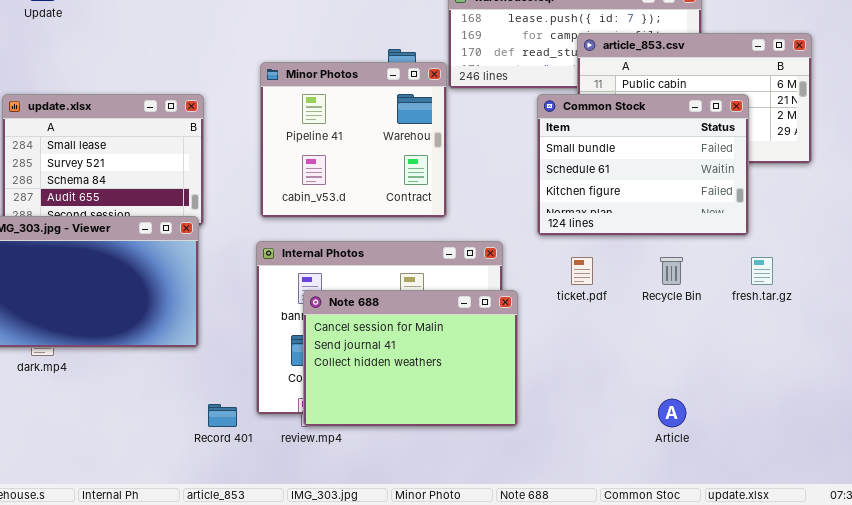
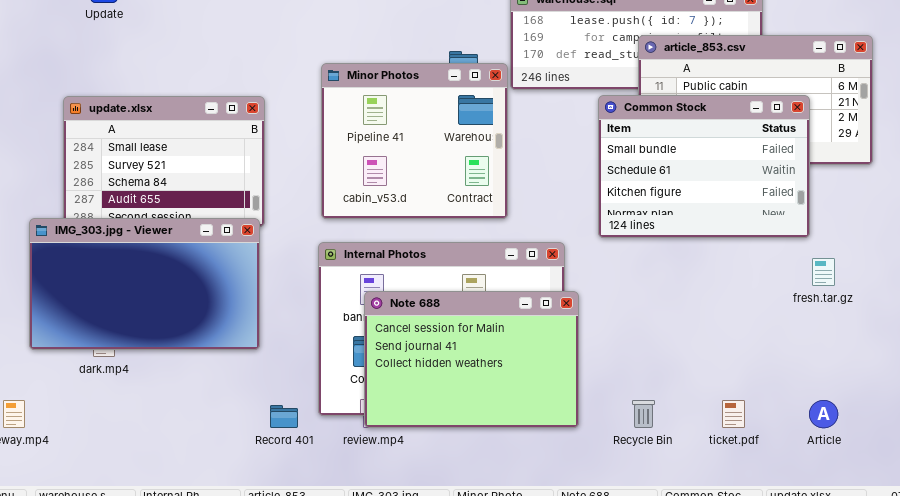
ticket.pdf: [571,257,593,285] -> [722,400,745,428], moved
Recycle Bin: [660,257,683,285] -> [632,400,655,428], moved
Article: [658,399,686,427] -> [809,400,838,428], moved

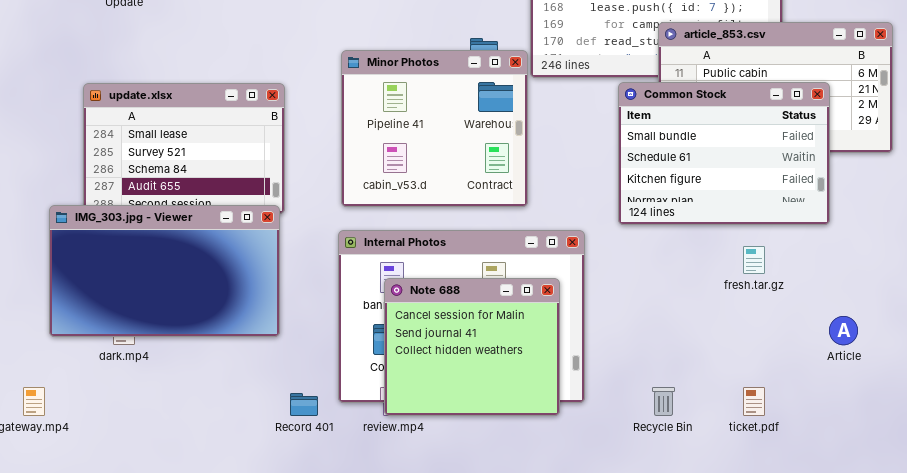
fresh.tar.gz: [812,258,835,286] -> [743,246,765,274], moved
Note 688: [364,291,579,428] -> [384,278,560,416], resized
Article: [809,400,838,428] -> [829,316,858,345], moved

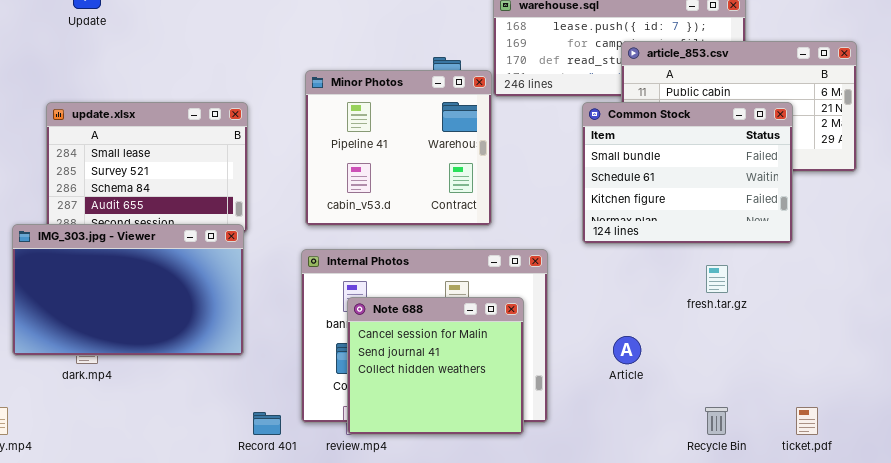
Article: [829,316,858,345] -> [613,336,641,364], moved
Recycle Bin: [652,387,675,416] -> [705,407,728,435], moved
ticket.pdf: [743,387,765,416] -> [796,407,818,435], moved

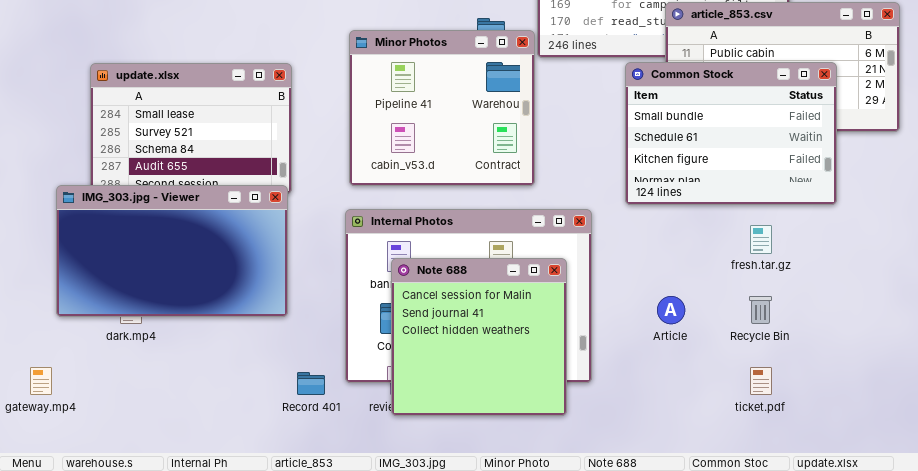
Note 688: [347,297,524,435] -> [391,258,567,416], resized
Recycle Bin: [705,407,728,435] -> [749,296,772,324], moved
ticket.pdf: [796,407,818,435] -> [750,367,772,395], moved

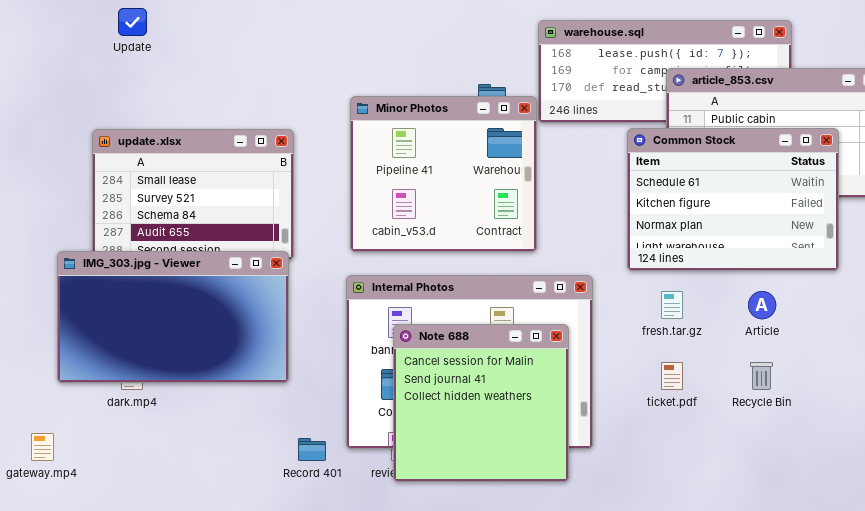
Common Stock: [625,62,837,205] -> [627,128,839,271], scrolled down 1 row
fresh.tar.gz: [750,225,772,254] -> [661,291,683,319], moved
Article: [657,296,685,324] -> [748,291,776,319], moved
ticket.pdf: [750,367,772,395] -> [661,362,683,390], moved

